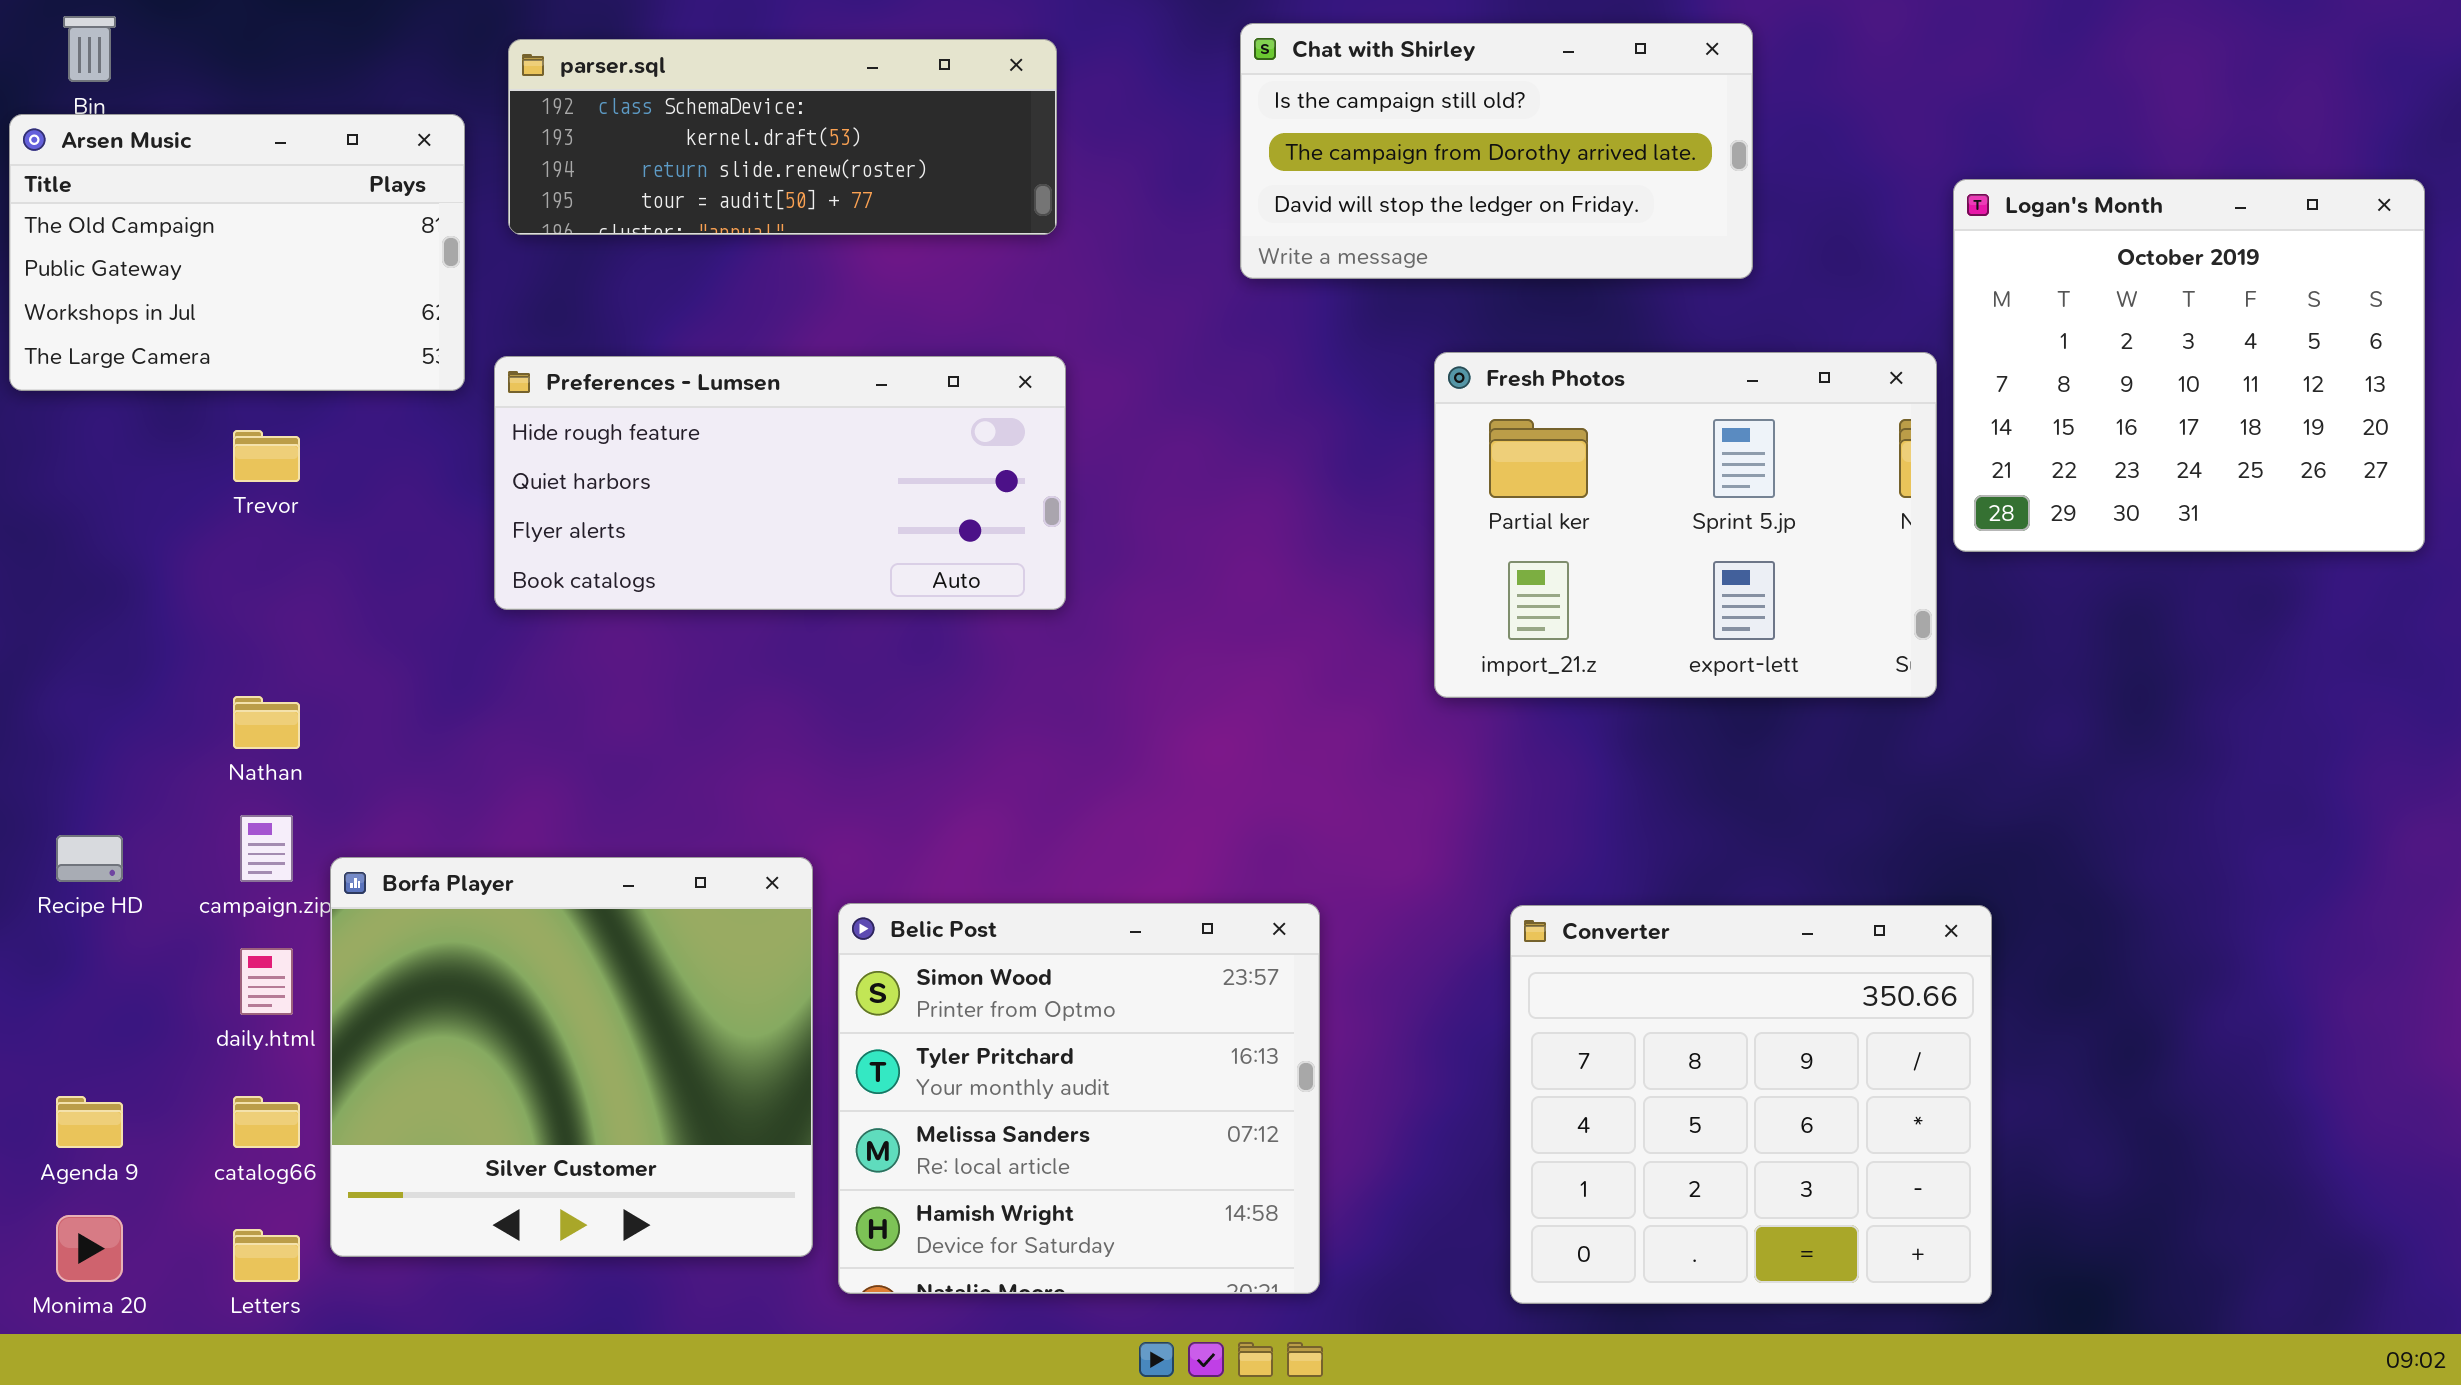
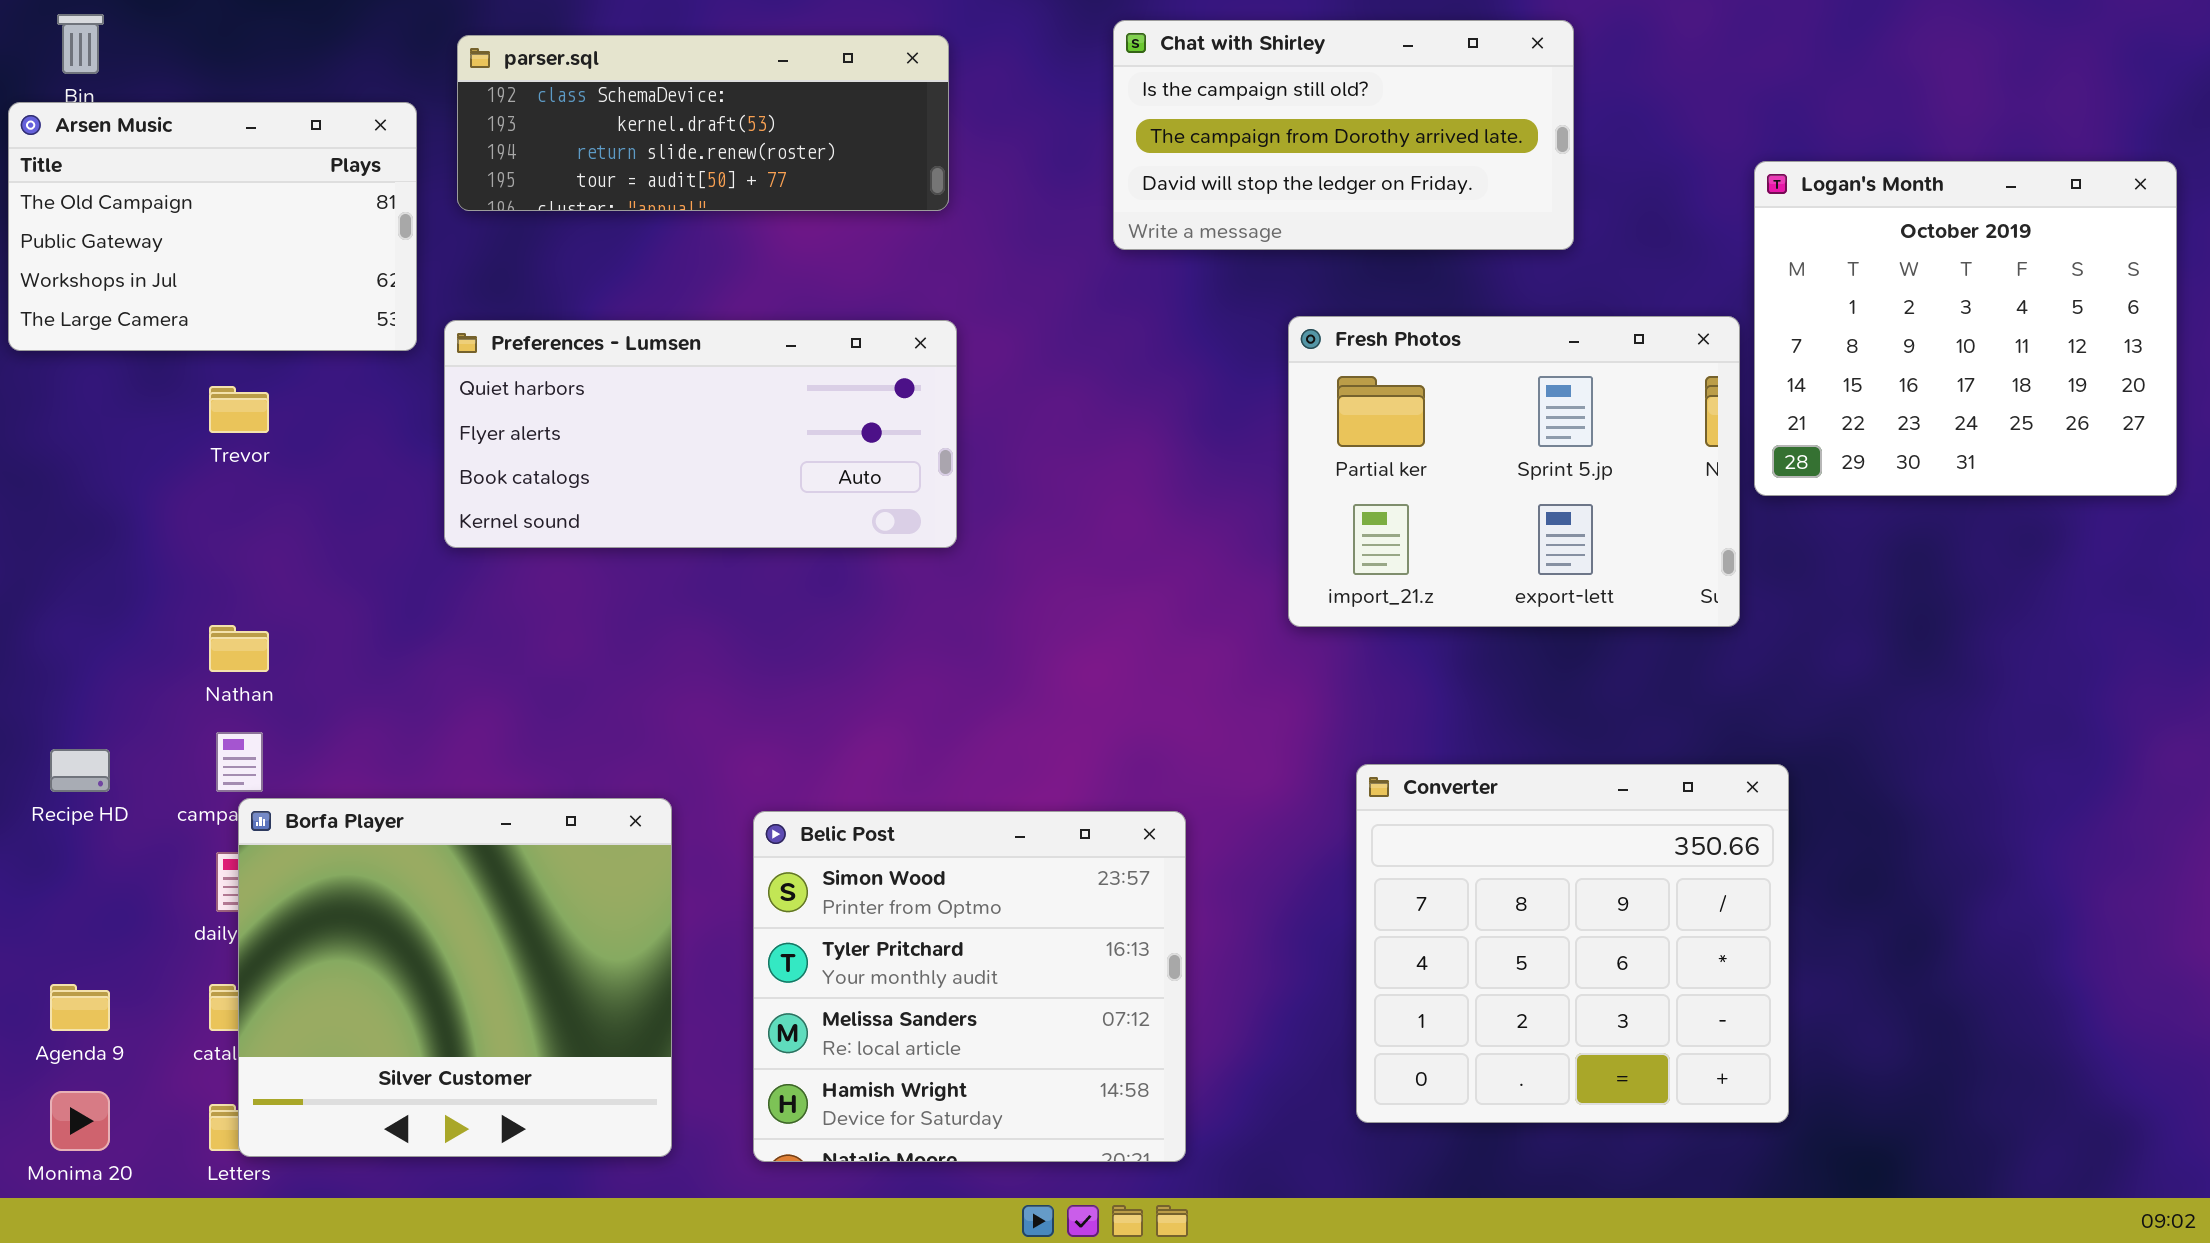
Preferences - Lumsen: [494,356,1066,610] -> [444,320,957,548], scrolled down 1 row
Borfa Player: [330,857,813,1257] -> [238,798,672,1157], moved
Converter: [1510,905,1992,1304] -> [1356,764,1789,1123], moved

